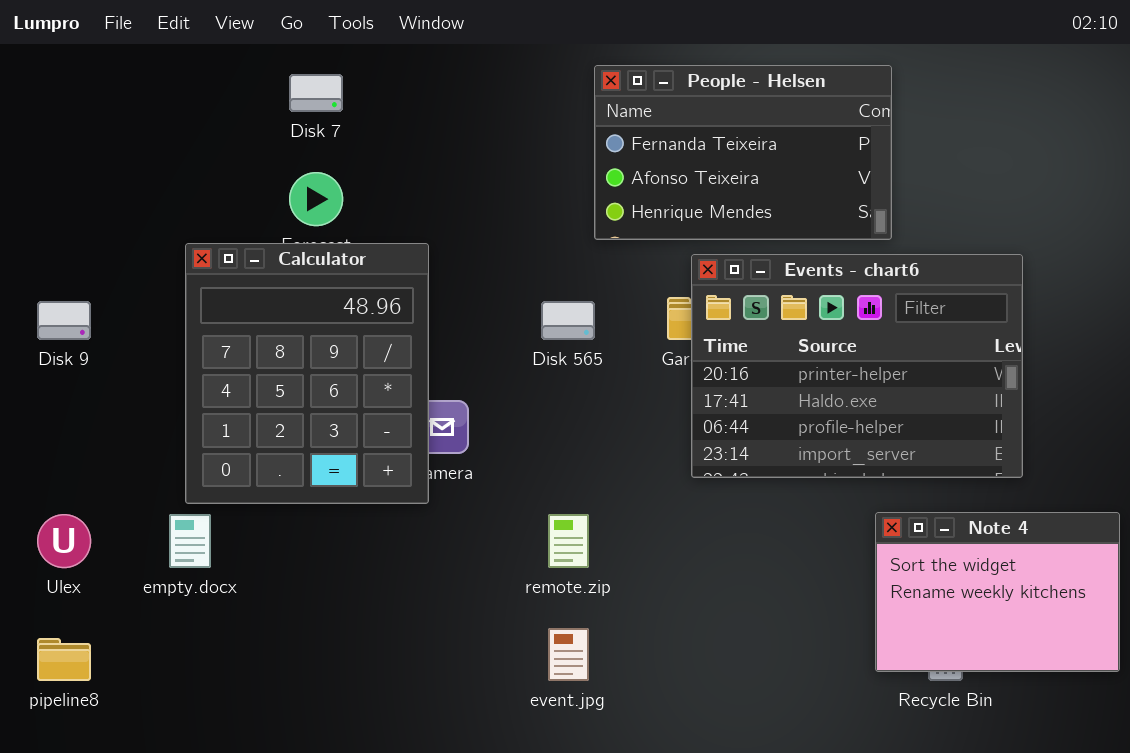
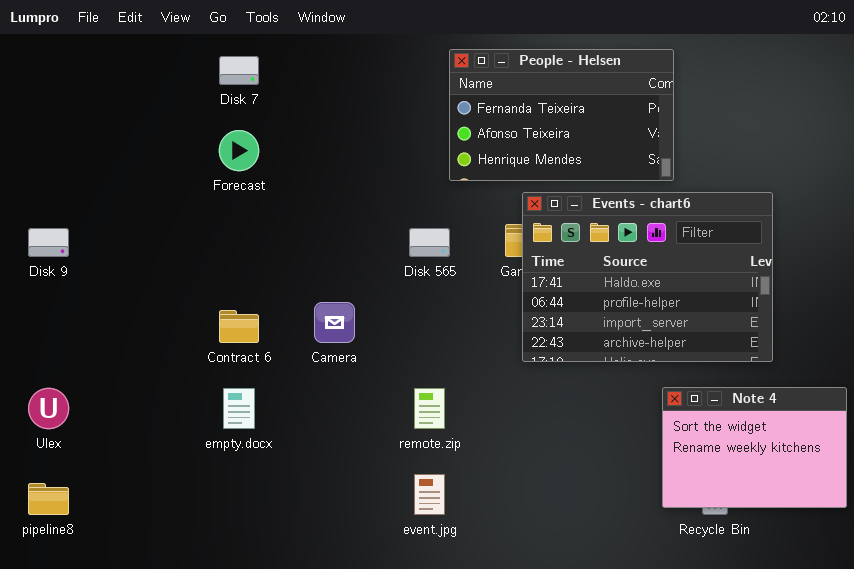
Calculator: [185,243,429,504] -> none, closed
Events - chart6: [691,254,1023,478] -> [522,192,773,362], scrolled down 1 row
empty.docx: [169,514,211,568] -> [223,388,255,429], moved

